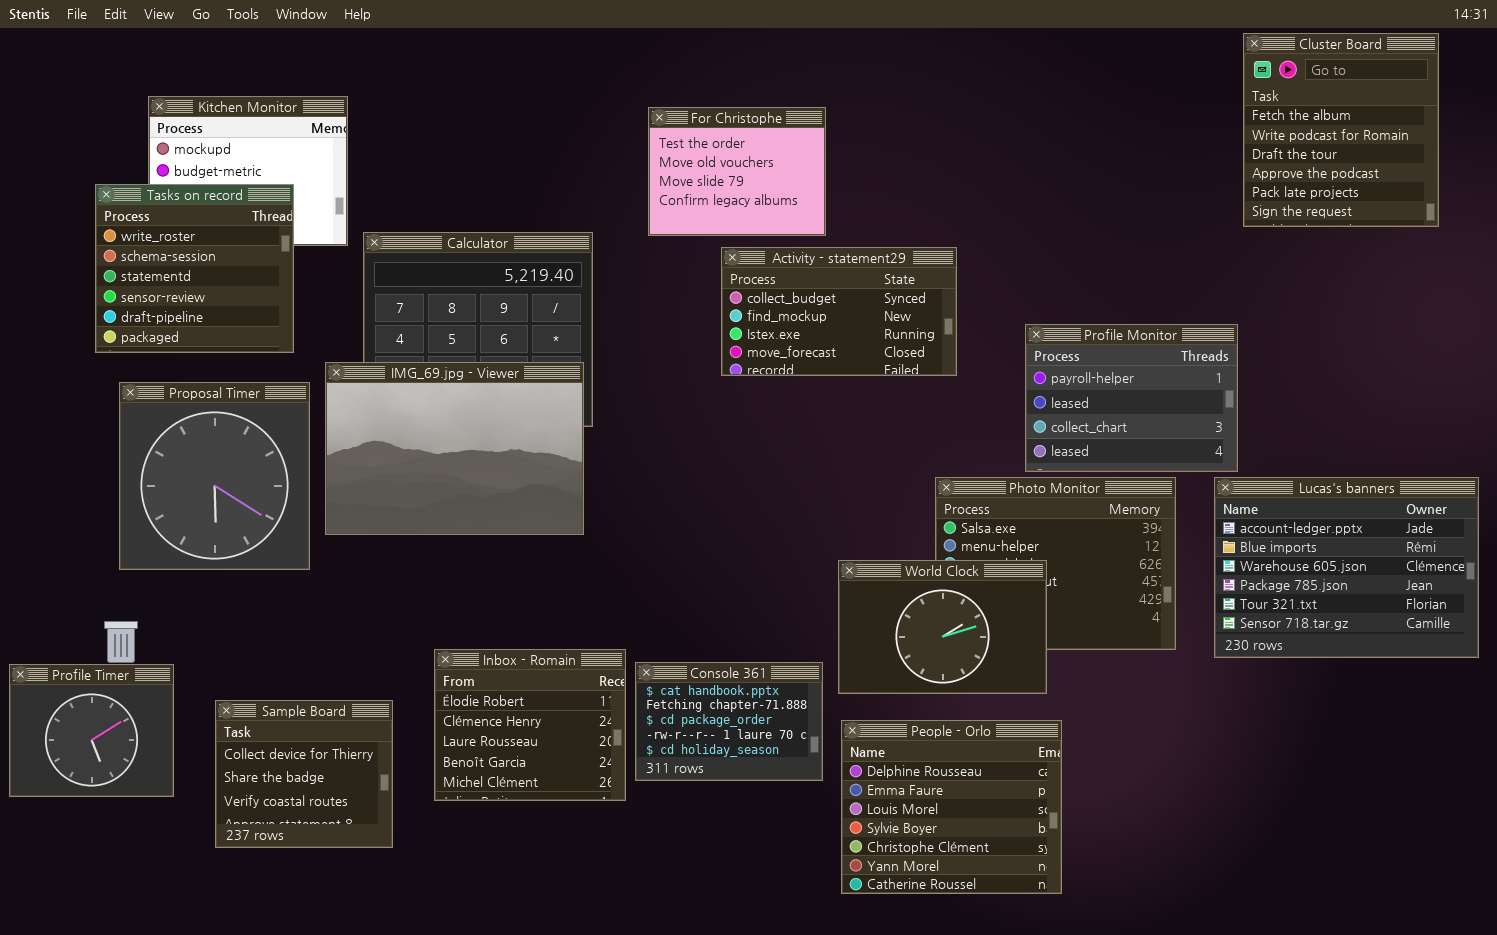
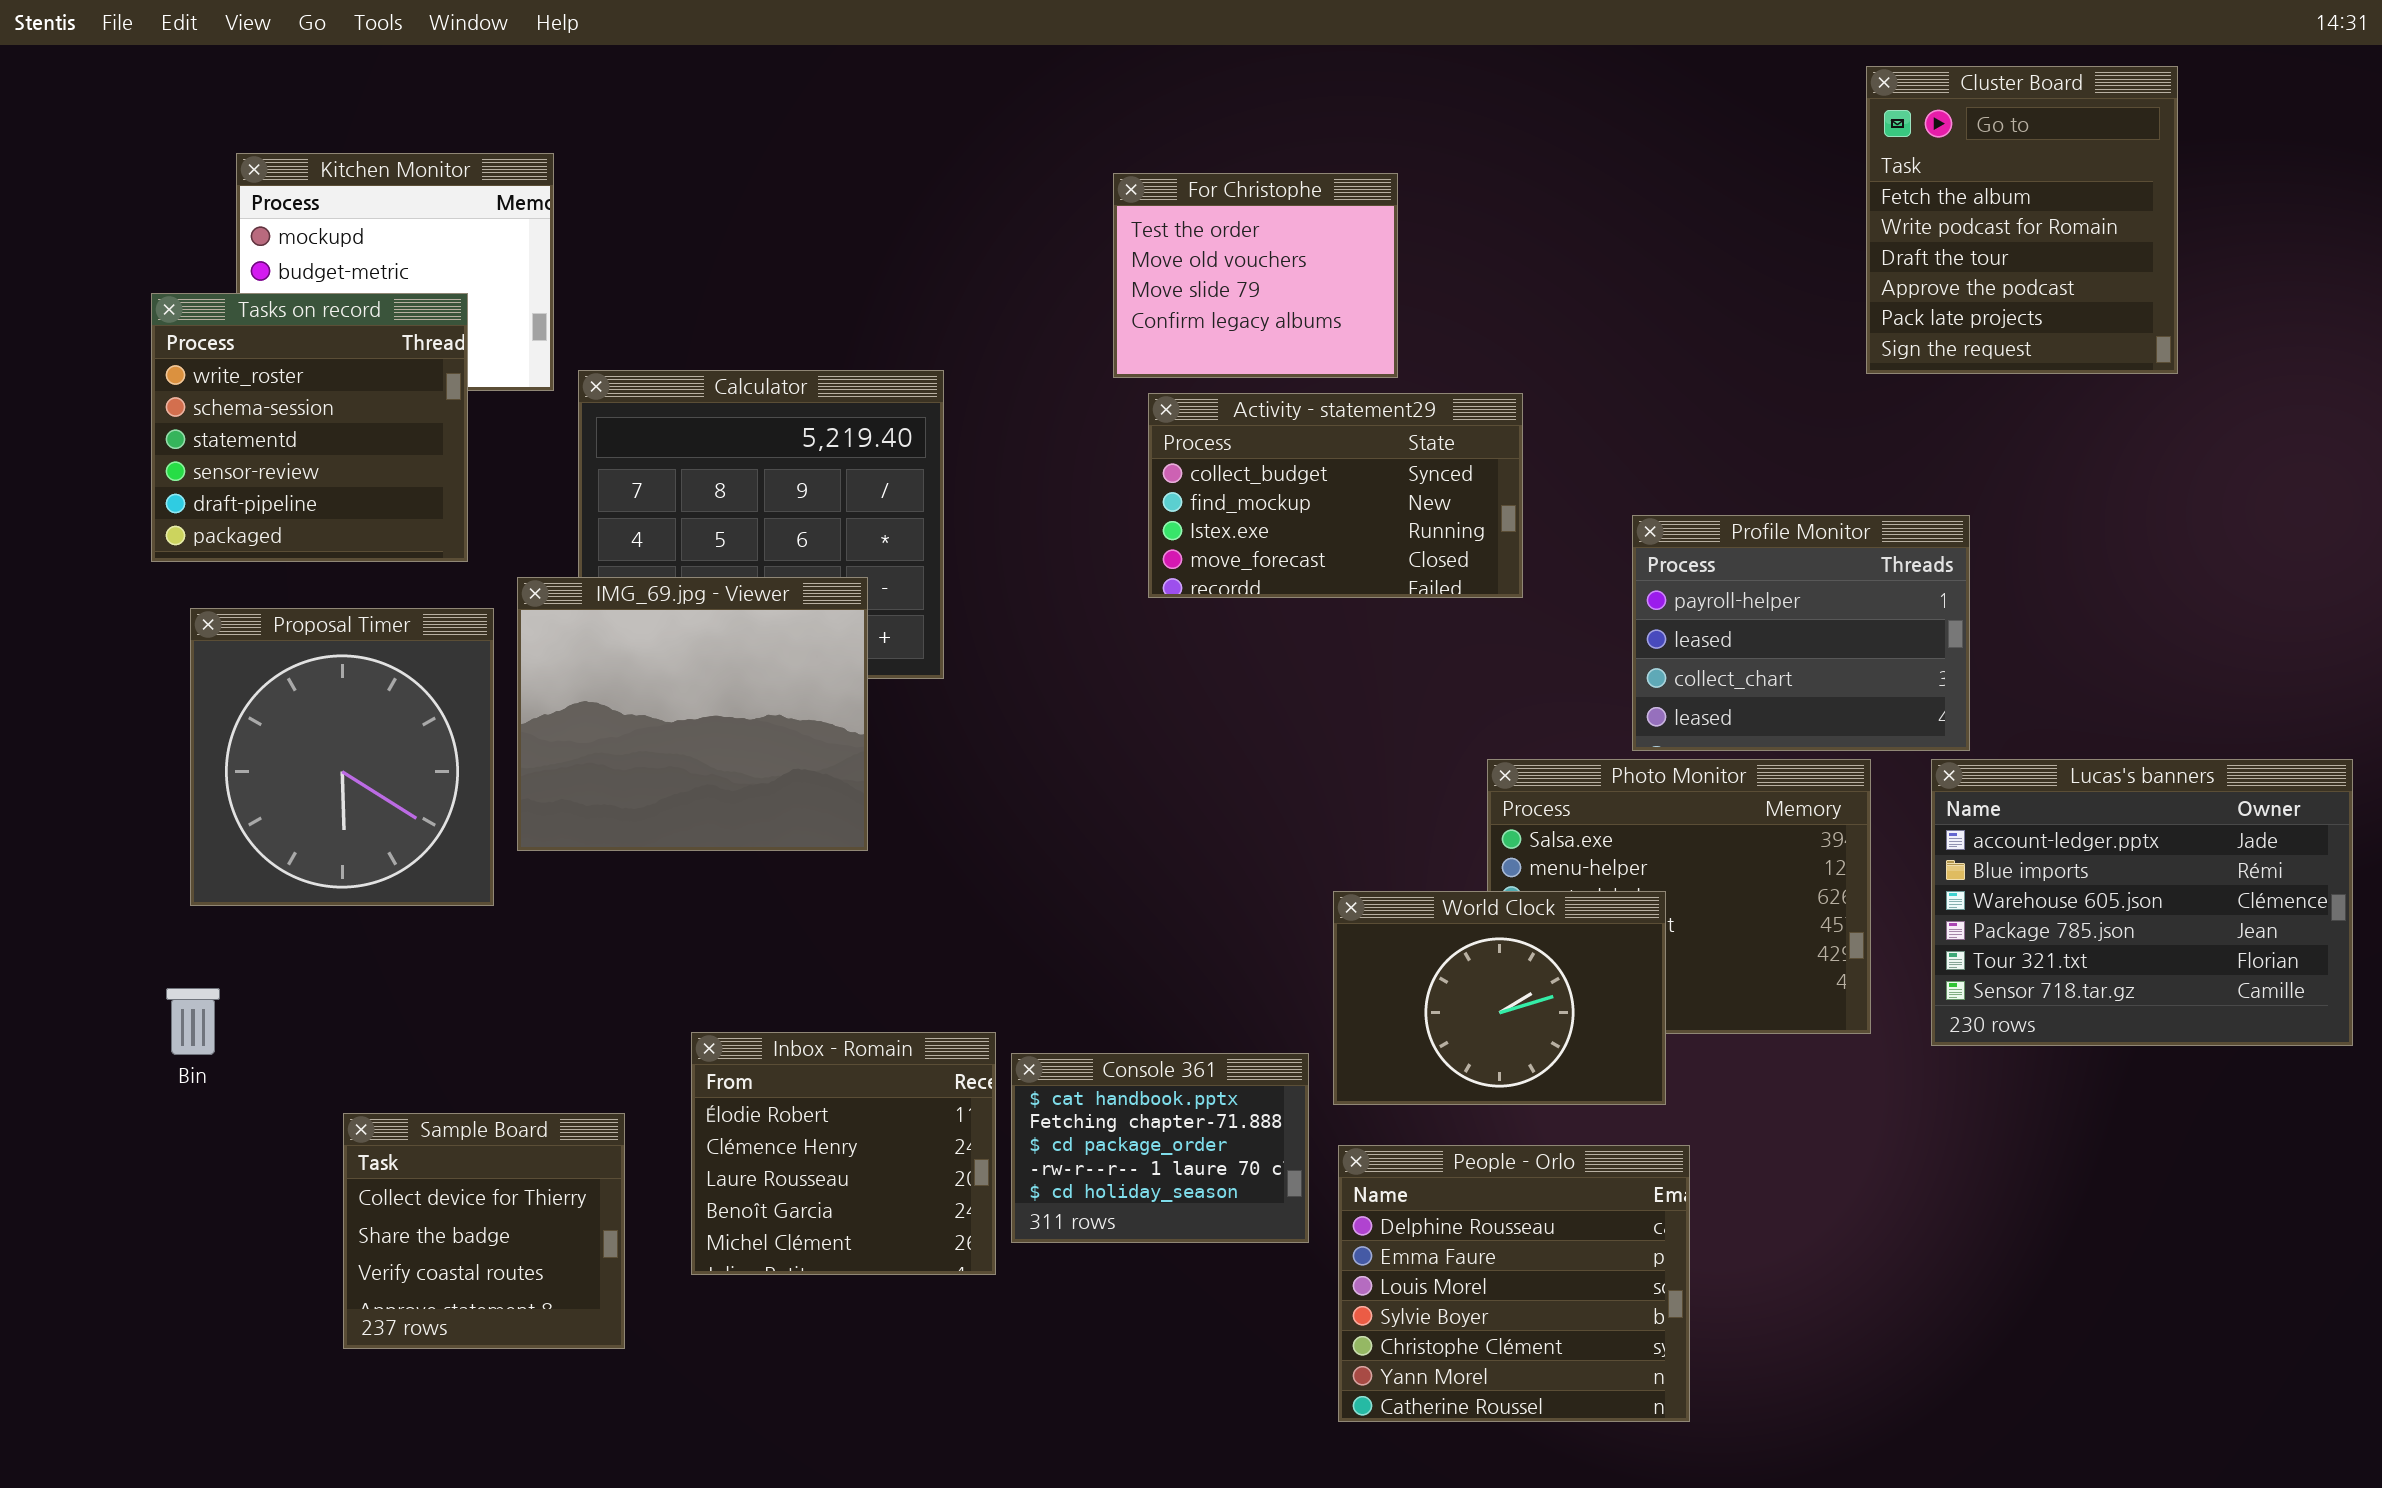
Cluster Board: [1243,33,1439,227] -> [1866,66,2178,374], moved
For Christophe: [648,107,826,236] -> [1113,173,1398,378], moved
IMG_69.jpg - Viewer: [325,362,584,535] -> [517,577,868,851], resized
Profile Timer: [9,664,174,797] -> none, closed

